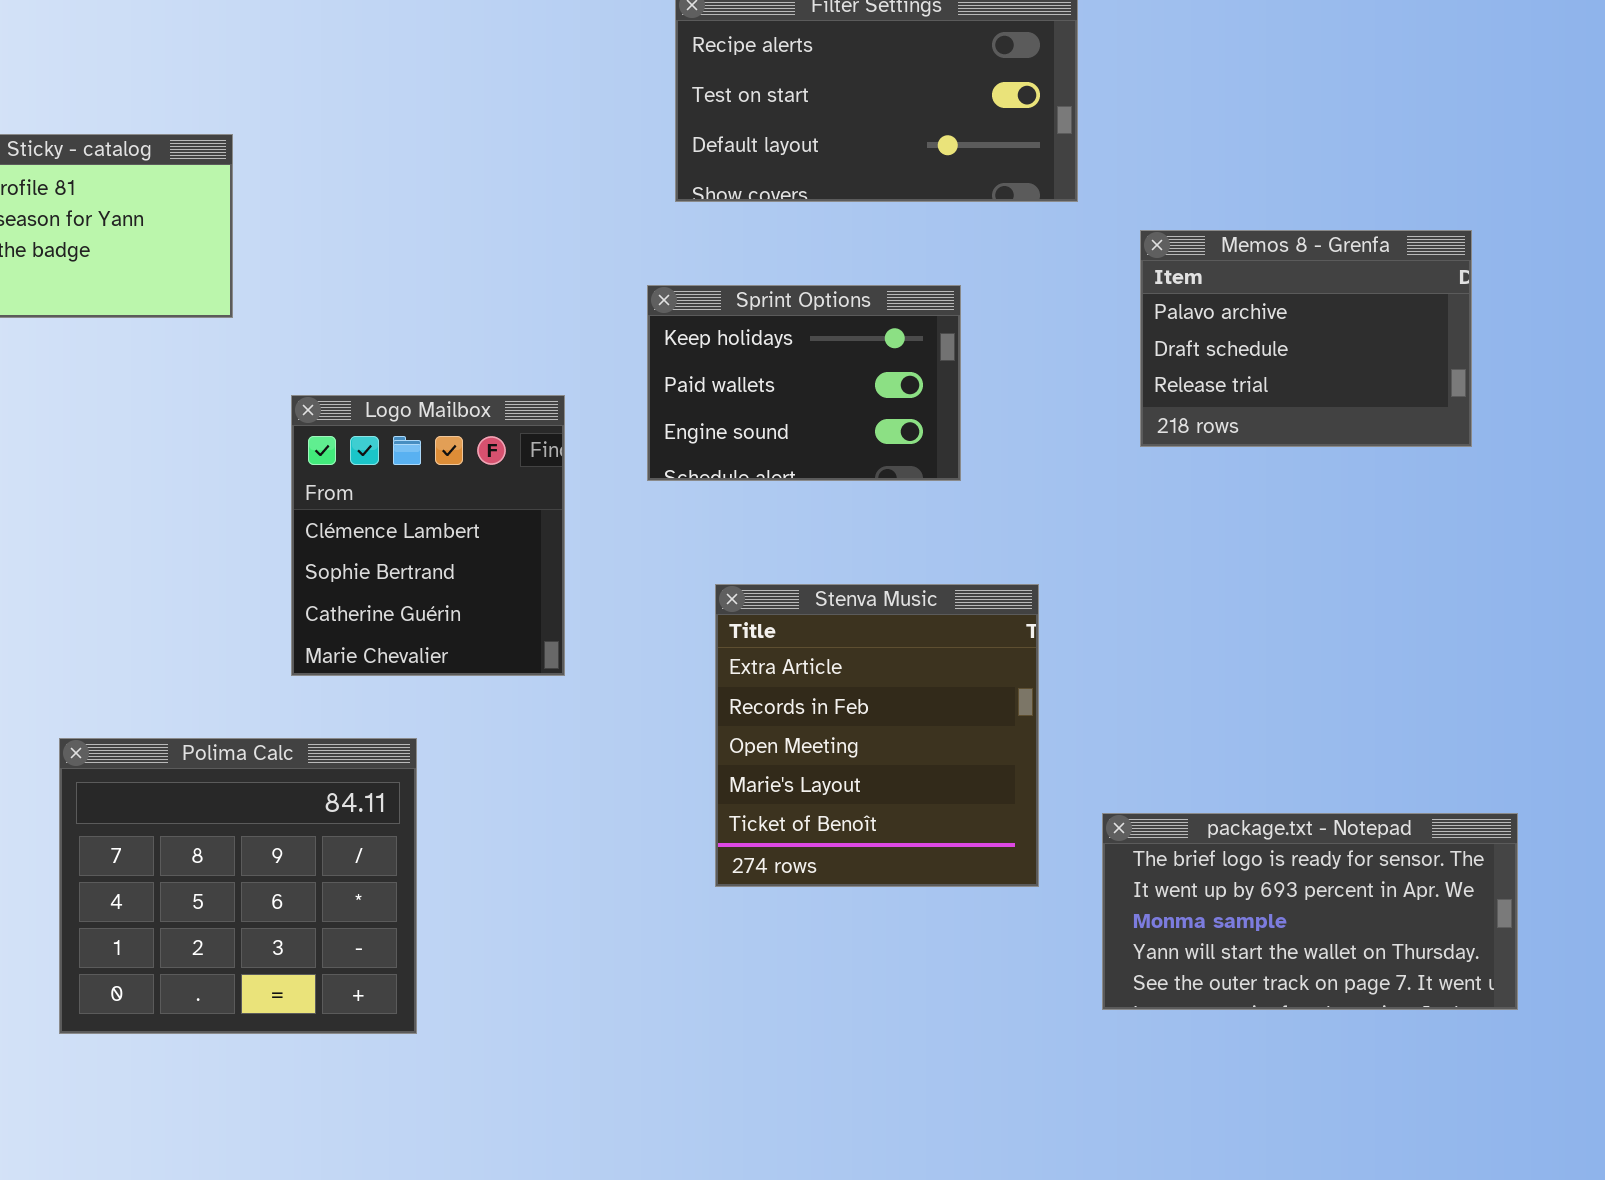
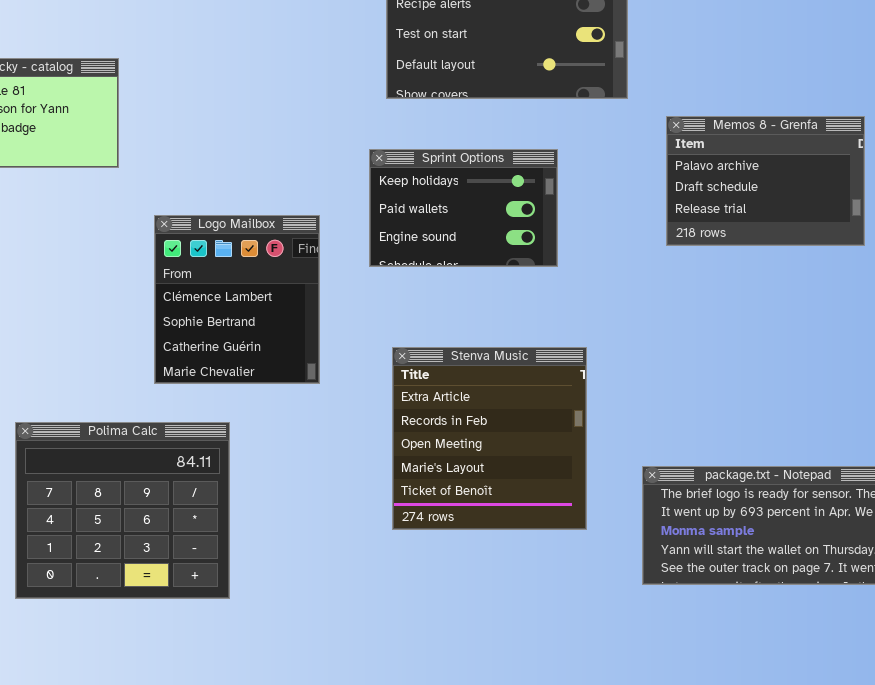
Stenva Music: [715,584,1039,887] -> [392,347,587,530], moved

